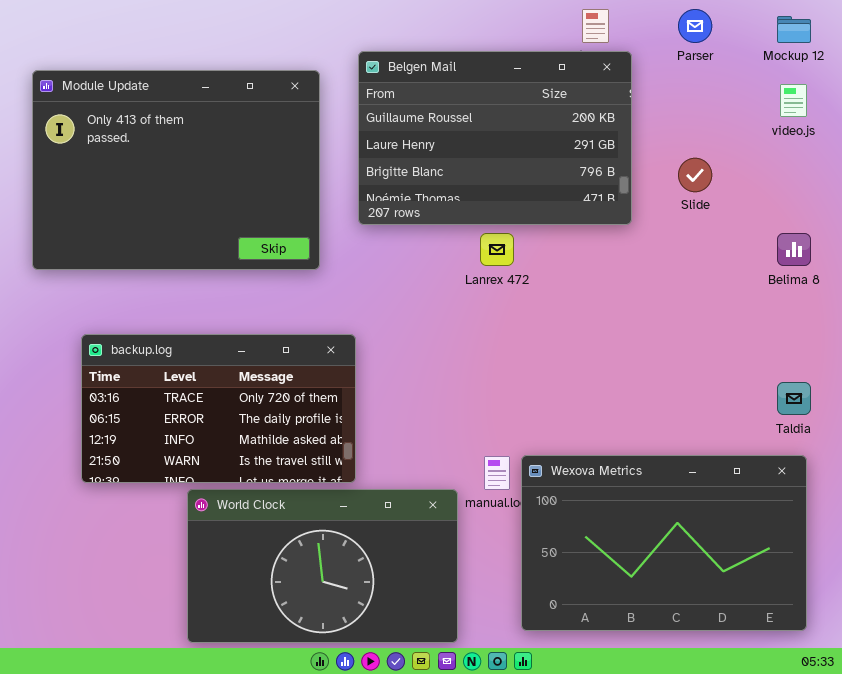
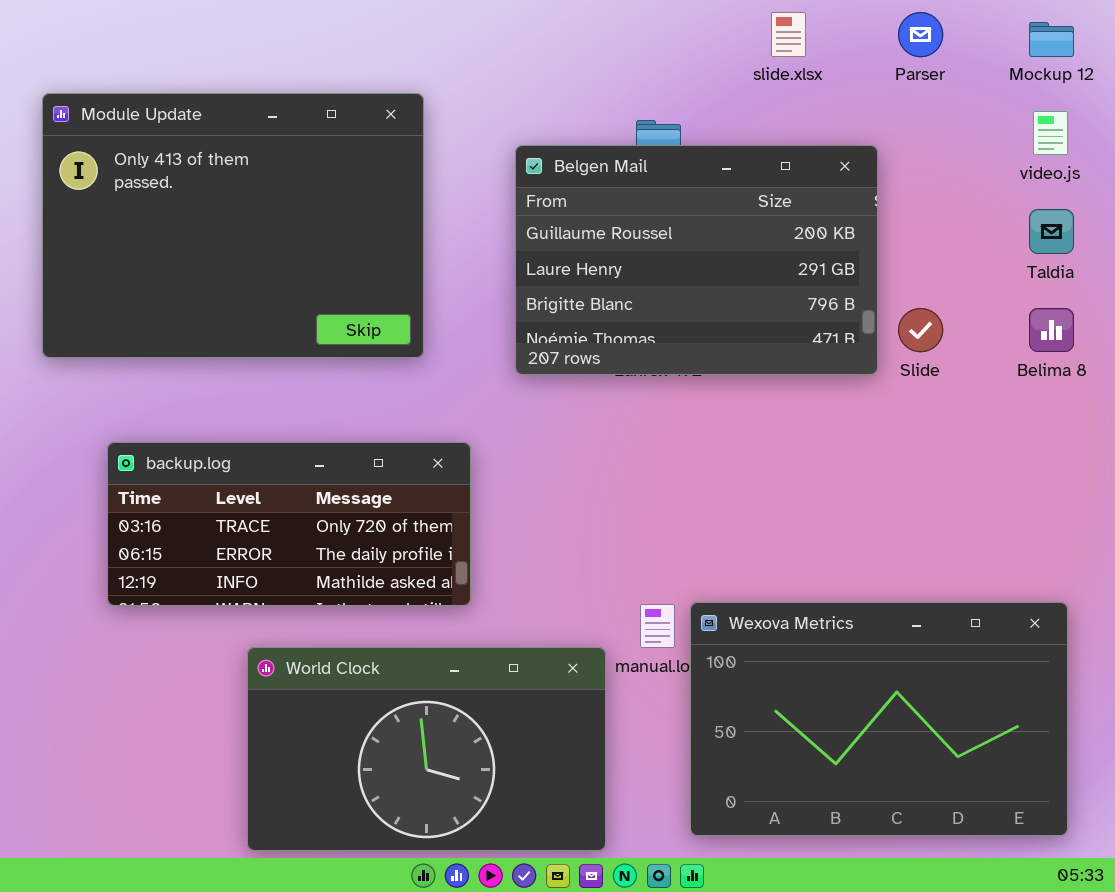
Belgen Mail: [358,51,632,225] -> [515,145,878,375], moved
Slide: [678,158,712,192] -> [898,308,943,352], moved
backup.log: [81,334,356,483] -> [107,442,471,606], resized
Taldia: [777,382,811,415] -> [1029,209,1074,254], moved

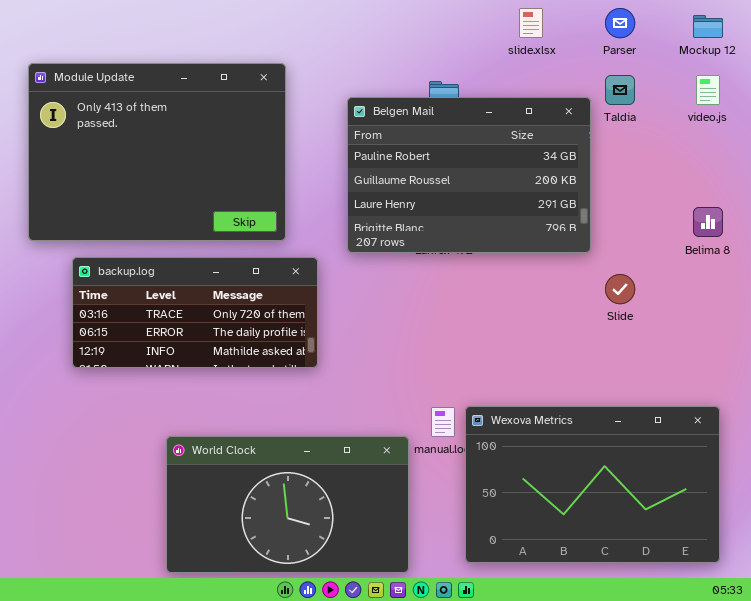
Belgen Mail: [515,145,878,375] -> [347,97,591,253], scrolled up 1 row
Taldia: [1029,209,1074,254] -> [605,75,635,105], moved
Slide: [898,308,943,352] -> [605,274,635,304], moved
backup.log: [107,442,471,606] -> [72,257,318,368], moved

